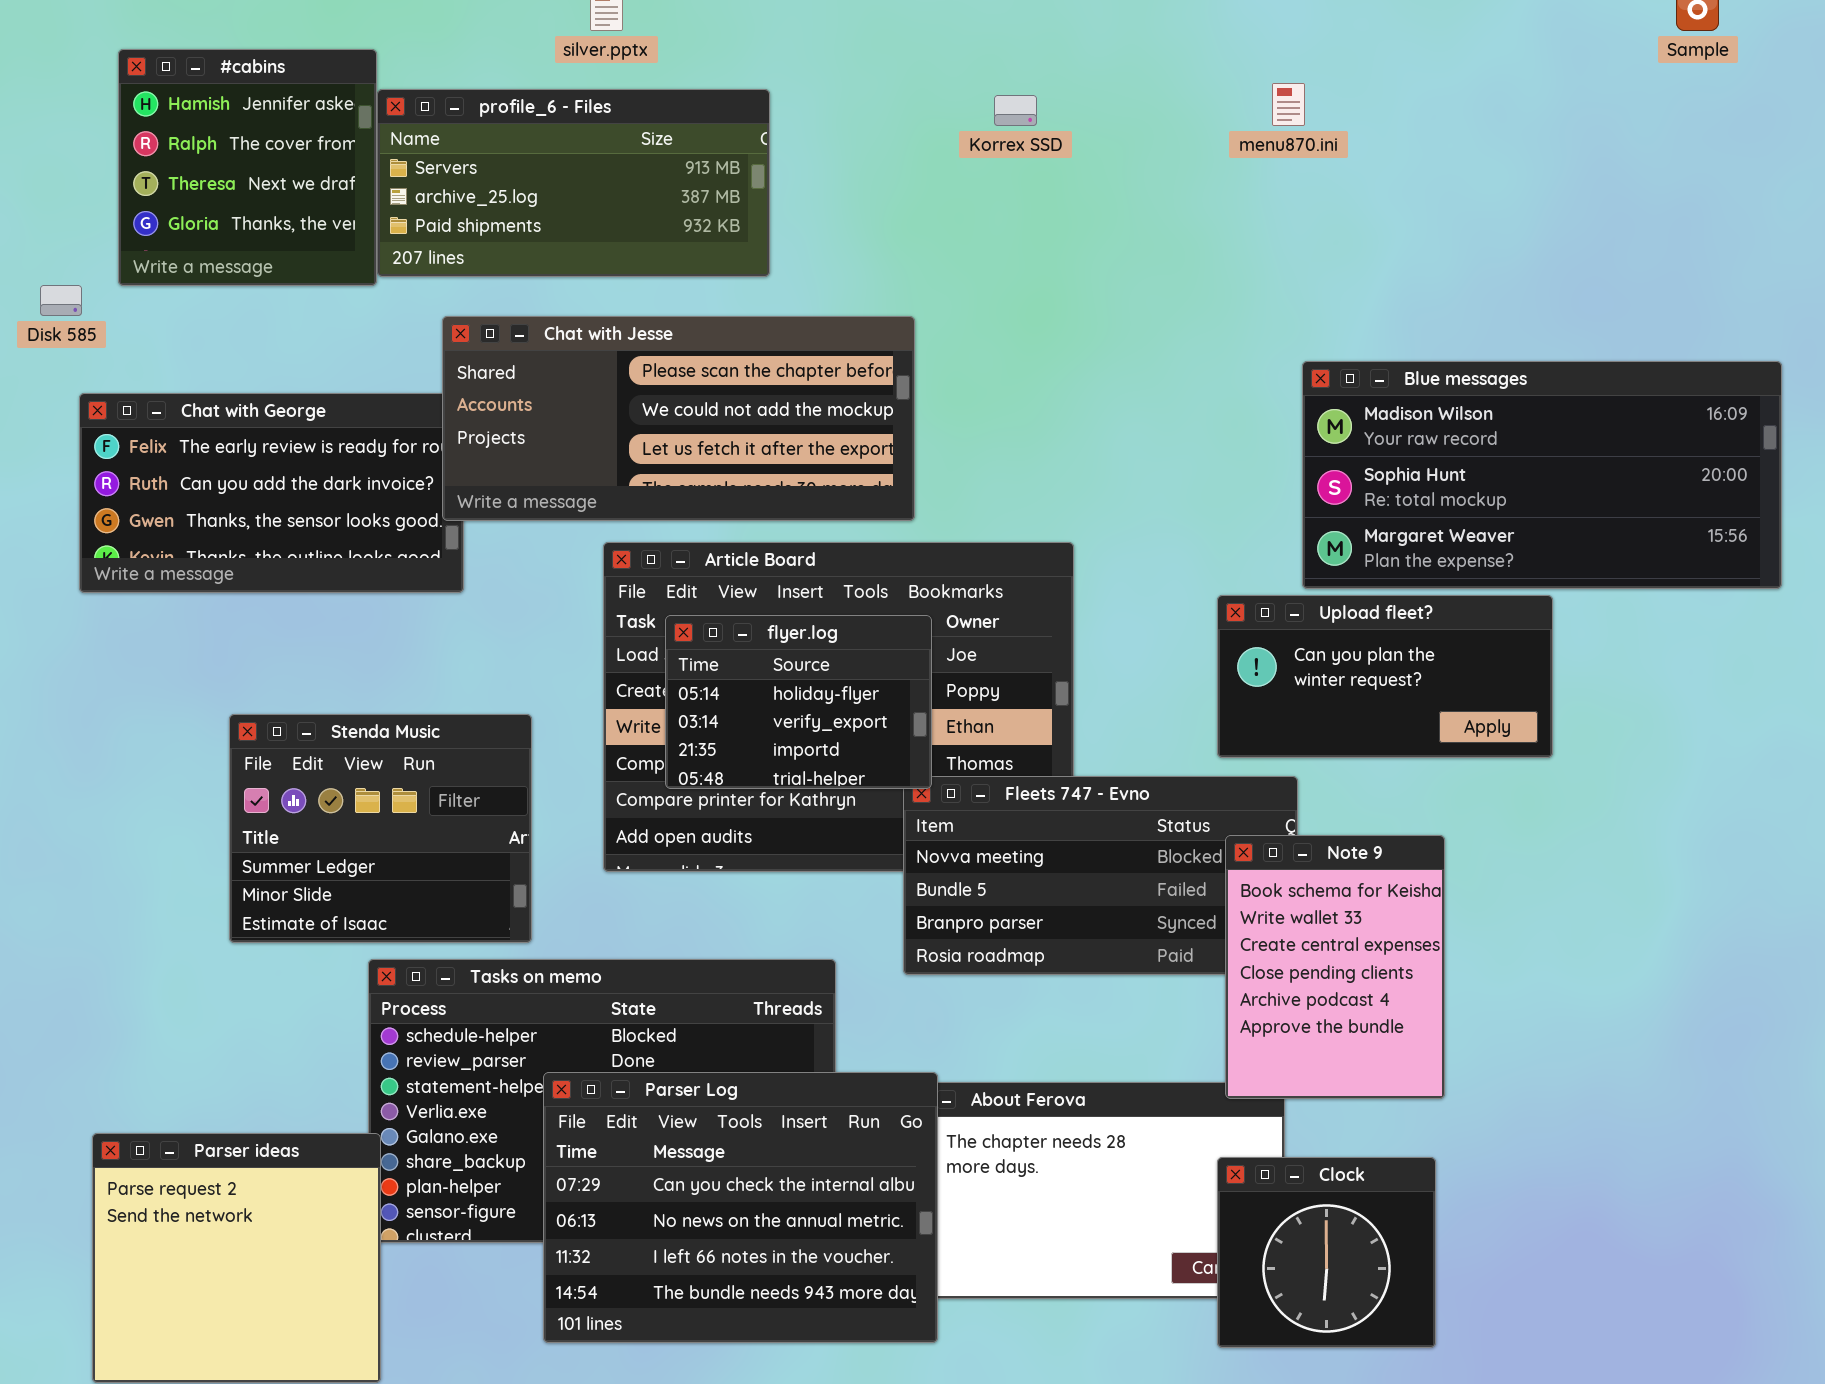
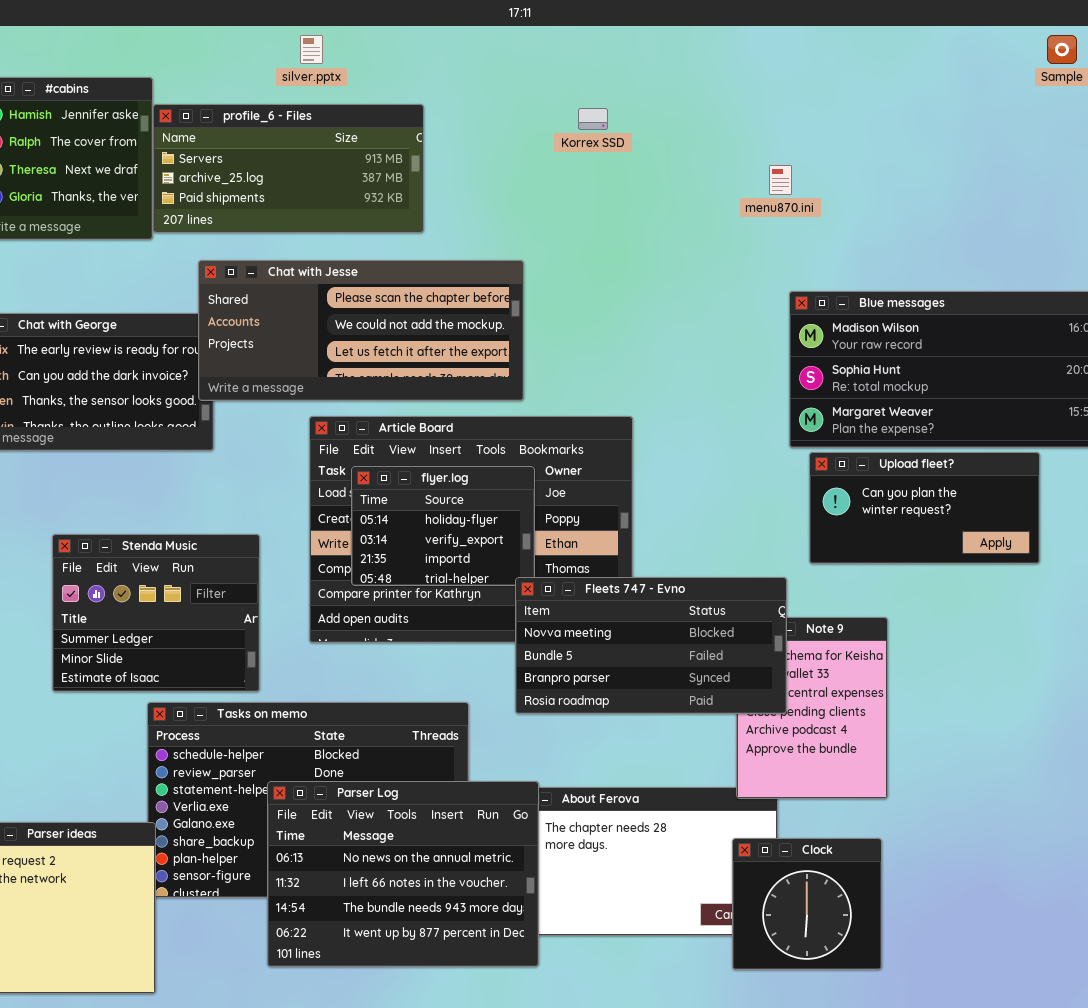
menu870.ini: [1272,83,1305,126] -> [769,165,792,195], moved
Upload fleet?: [1217,595,1553,758] -> [809,452,1040,564], moved
Fleets 747 - Evno: [903,776,1298,975] -> [515,577,787,714], raised
Parser Log: [543,1072,938,1343] -> [267,781,539,967], scrolled down 1 row

